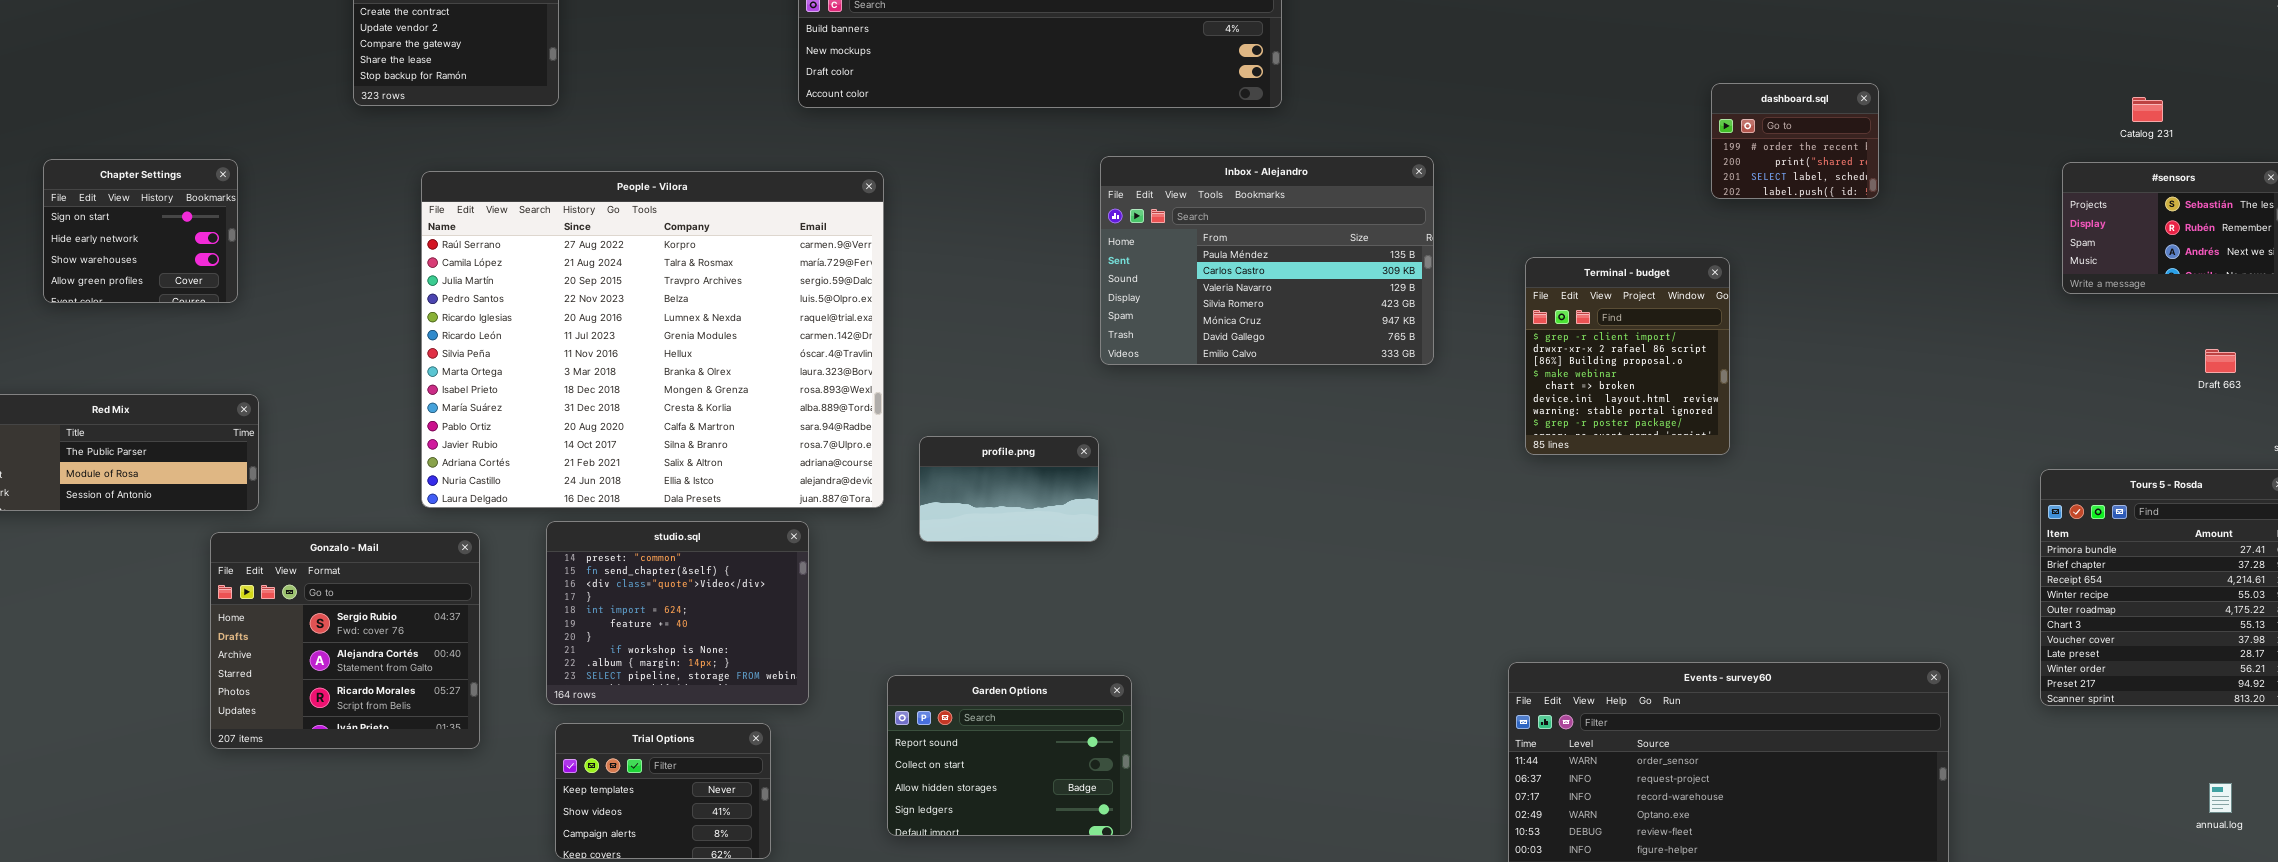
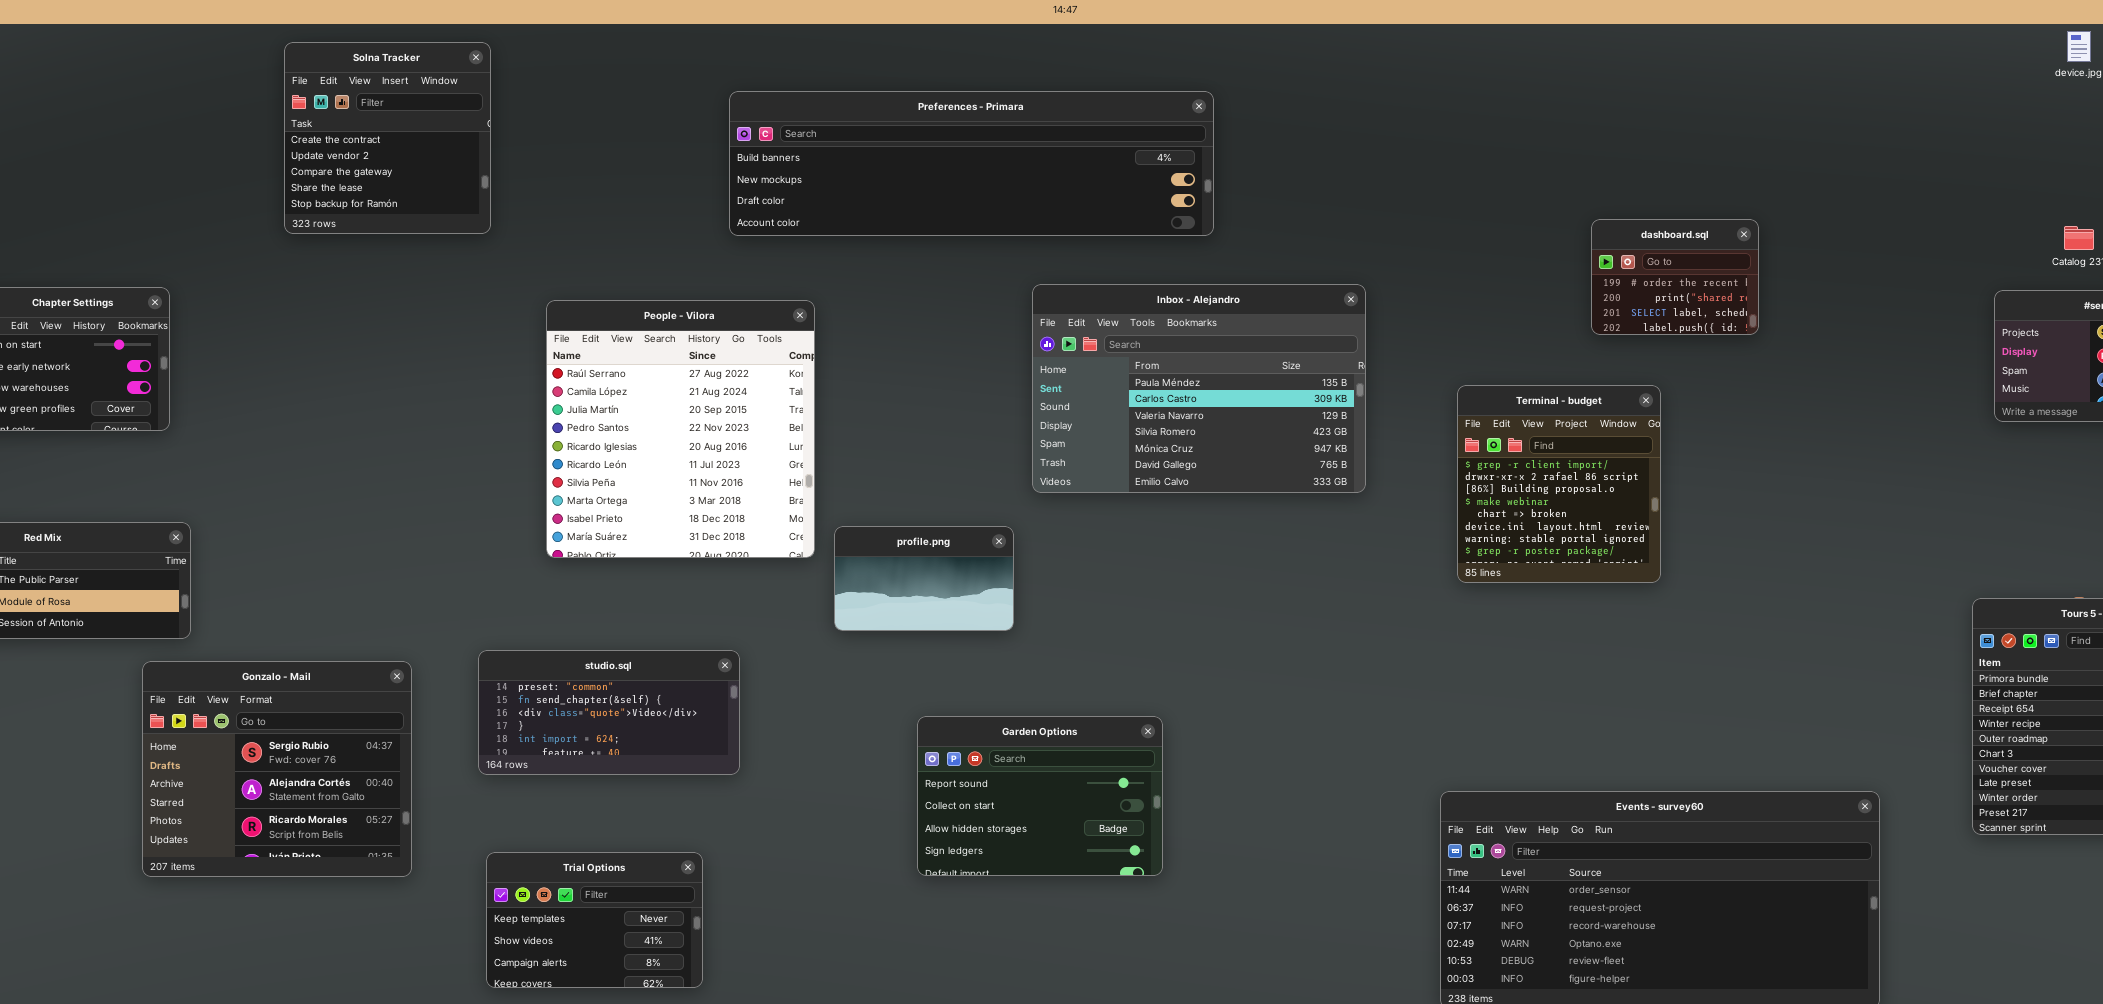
dashboard.sql: [1711,83,1879,199] -> [1591,219,1759,335], moved
People - Vilora: [421,171,884,508] -> [546,300,815,558], resized
profile.png: [919,436,1099,542] -> [834,526,1014,631], moved
studio.sql: [546,521,809,705] -> [478,650,740,775], resized
Garden Options: [887,675,1132,836] -> [917,716,1163,876], moved

